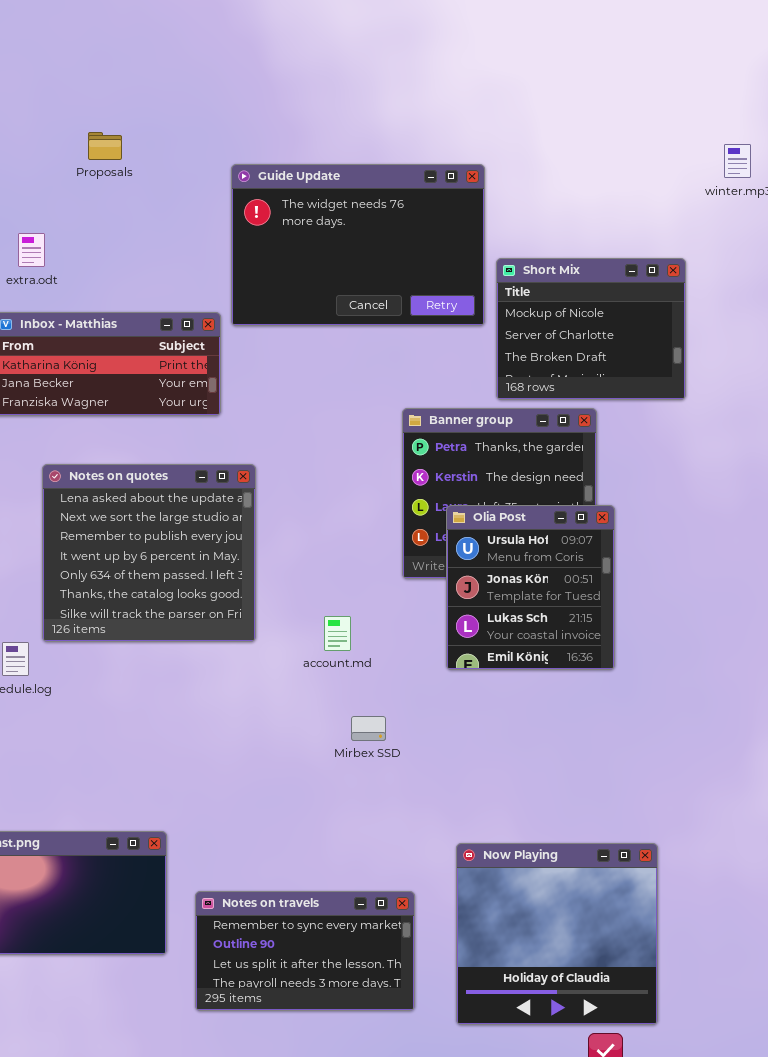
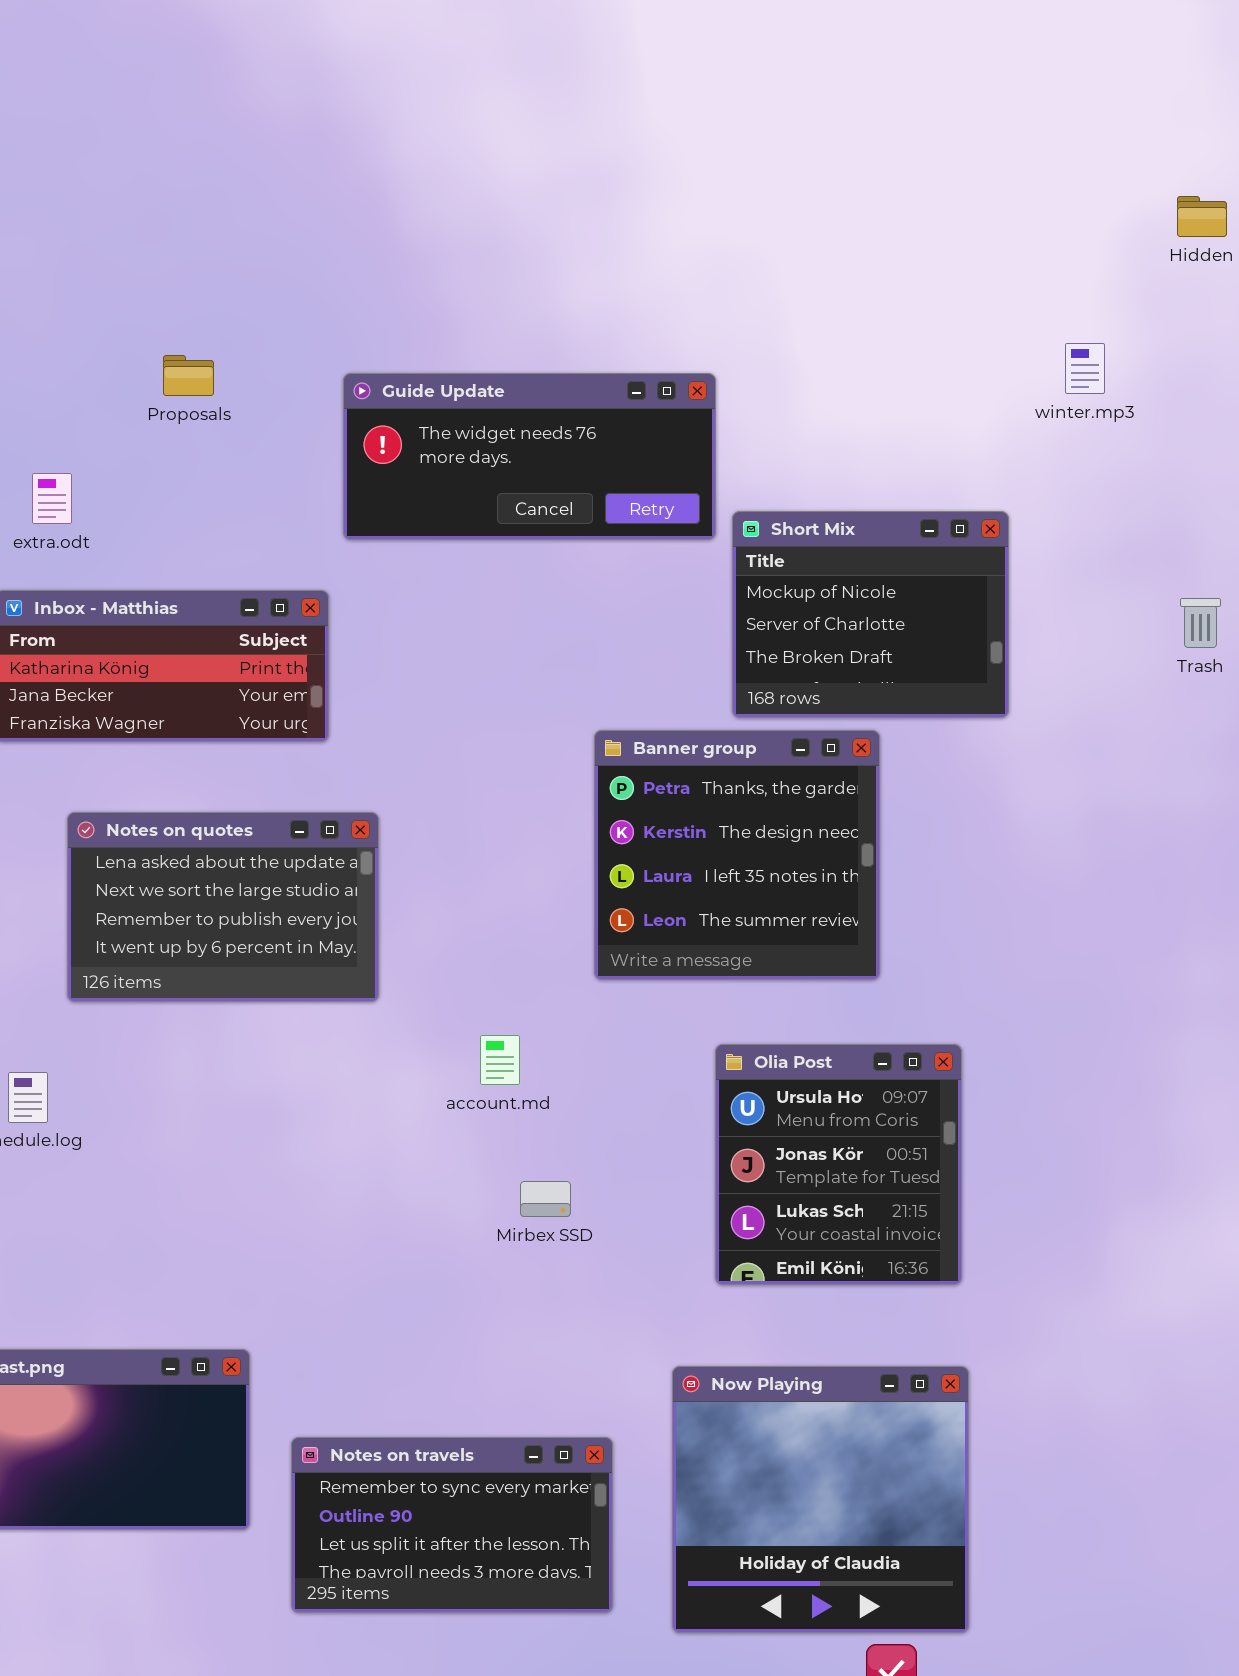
Proposals: [88,132,122,160] -> [163,355,214,396], moved
Guide Update: [231,164,485,326] -> [343,373,716,540], resized
Notes on quotes: [42,464,256,642] -> [67,812,379,1002], resized
Olia Post: [446,505,615,670] -> [715,1044,962,1285], moved

